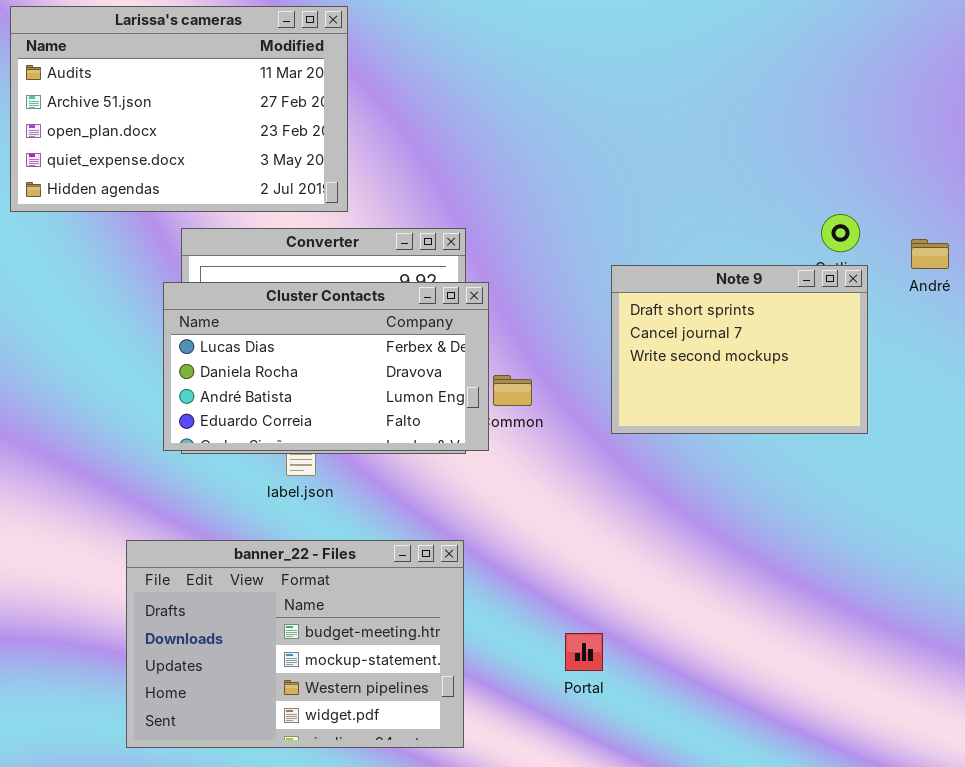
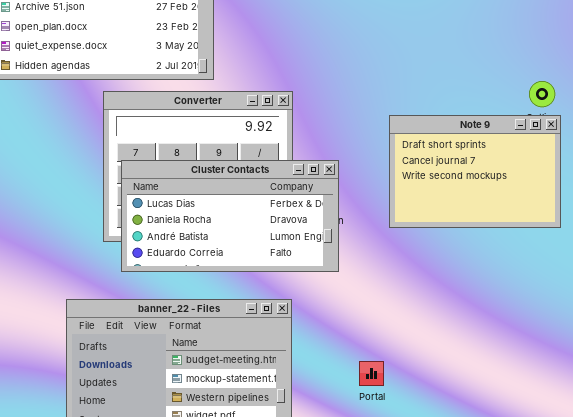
Cluster Contacts: [163,282,489,451] -> [121,160,339,272], moved

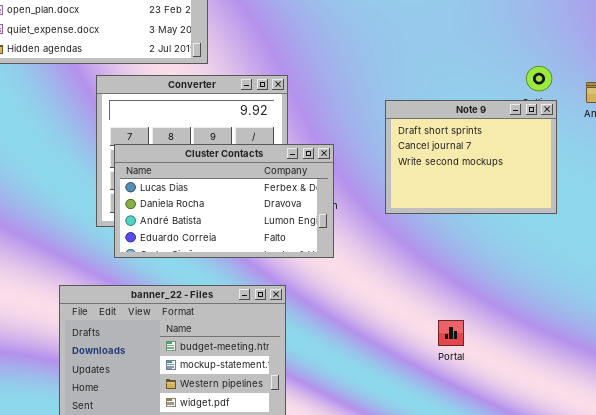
Portal: [359,361,384,386] -> [438,320,464,346], moved

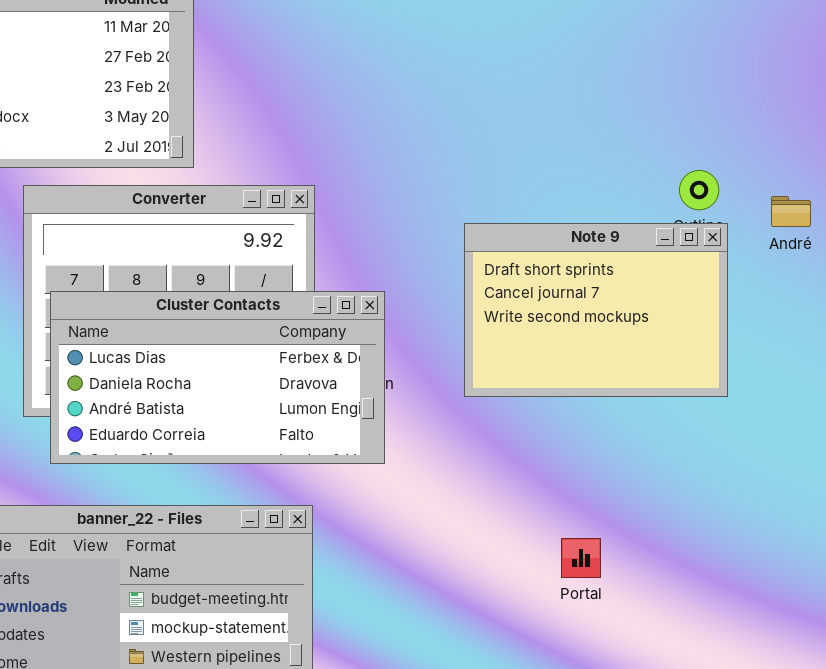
Portal: [438,320,464,346] -> [561,538,601,578], moved

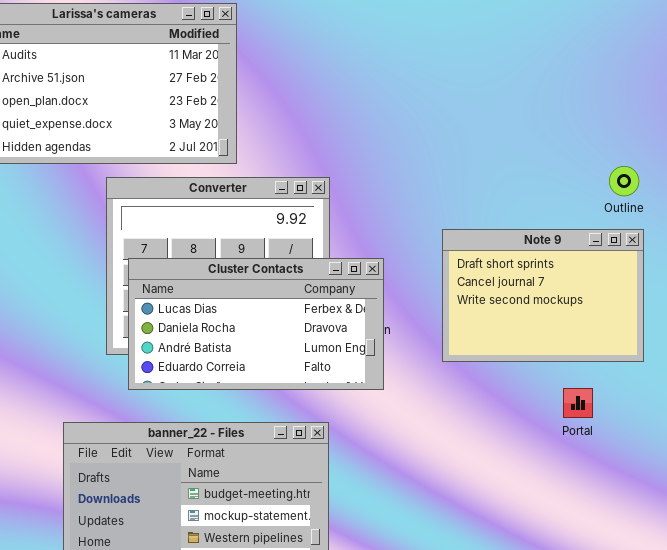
Note 9: [464,223,728,397] -> [442,229,644,362], moved
Portal: [561,538,601,578] -> [563,388,593,418], moved

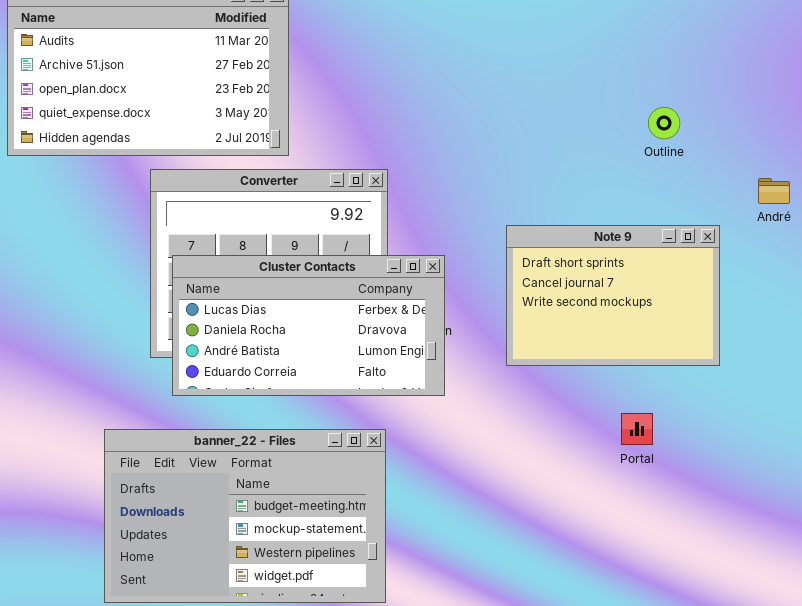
Outline: [609,166,639,196] -> [648,107,680,139], moved
Portal: [563,388,593,418] -> [621,413,653,445], moved

